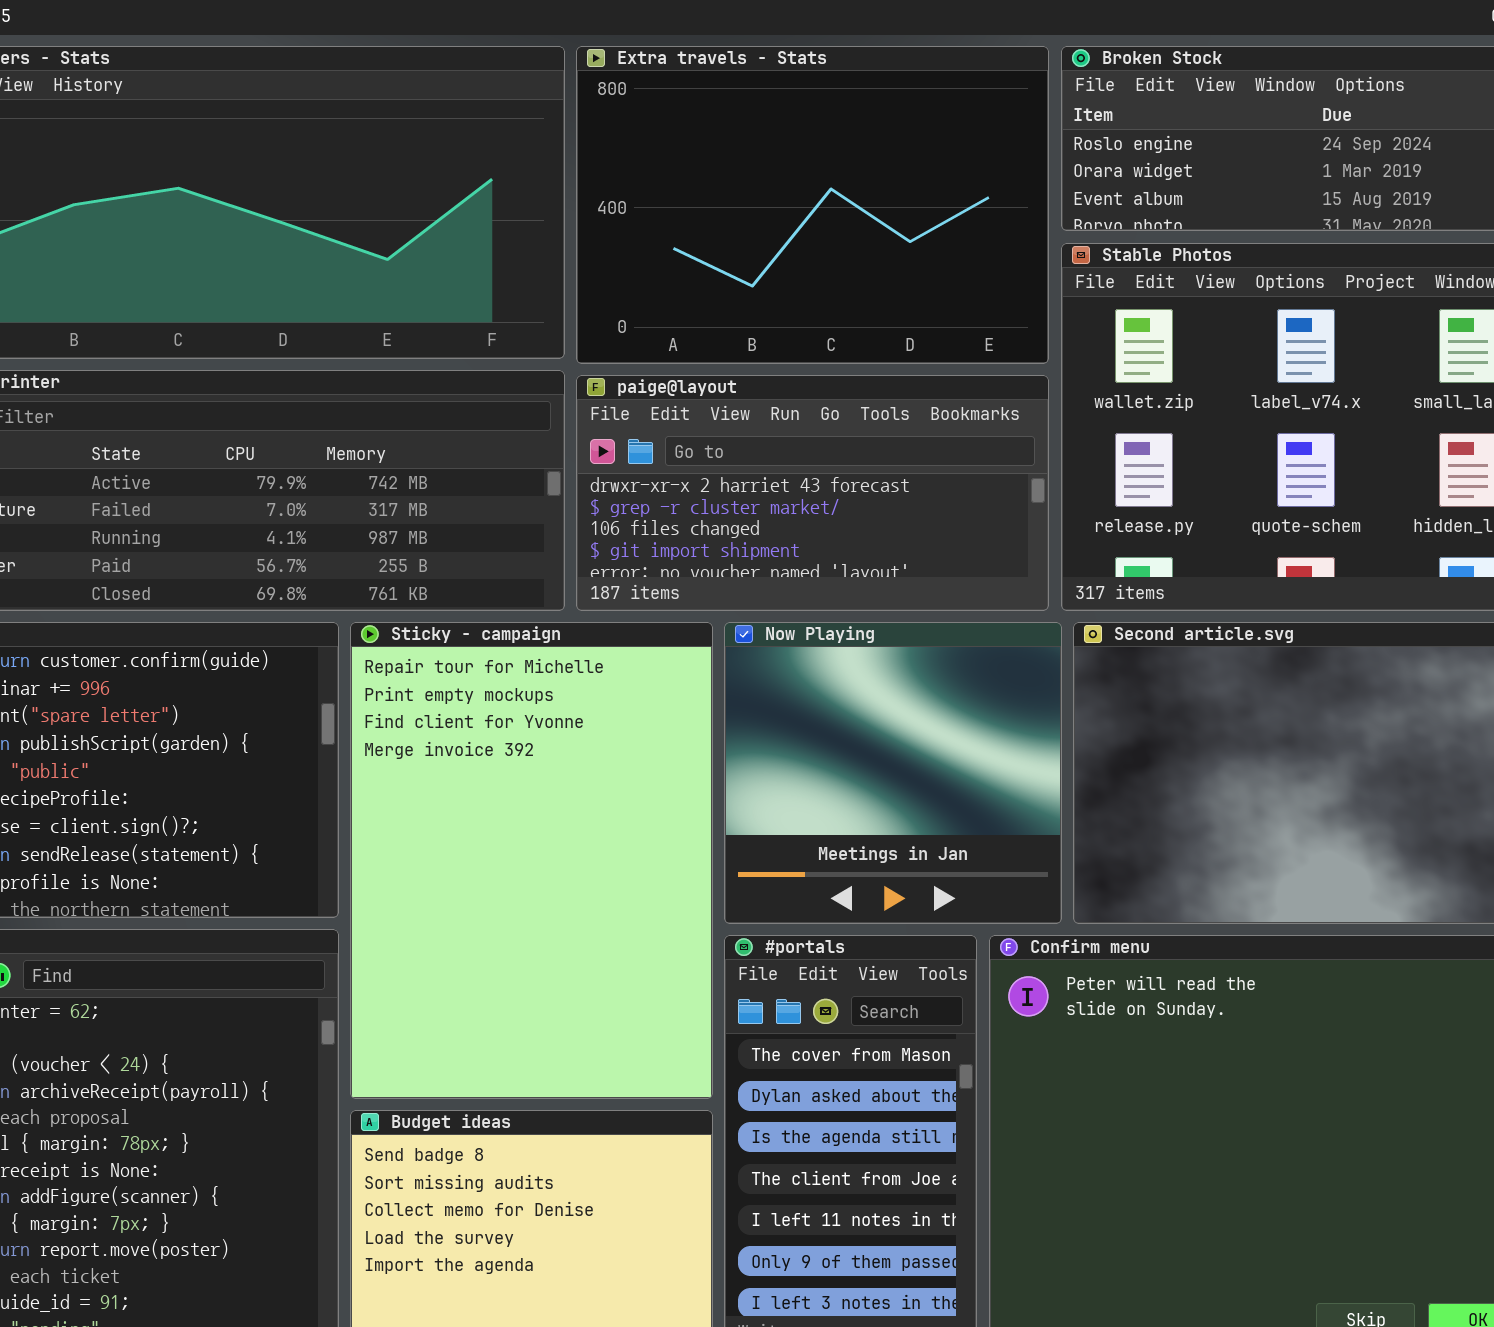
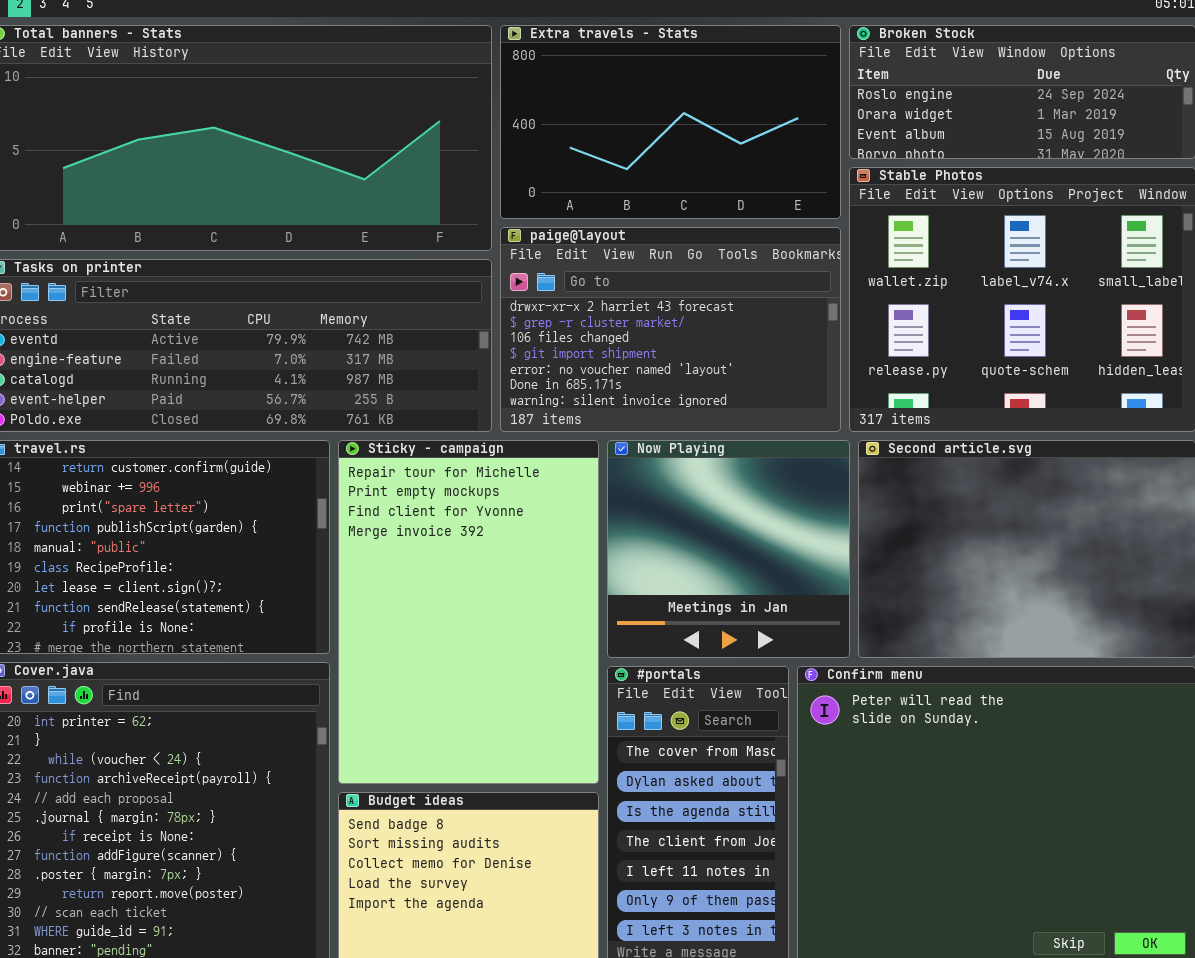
Extra travels - Stats: [576,46,1049,364] -> [500,25,841,219], resized
paige@layout: [576,375,1049,611] -> [500,227,841,432], resized

